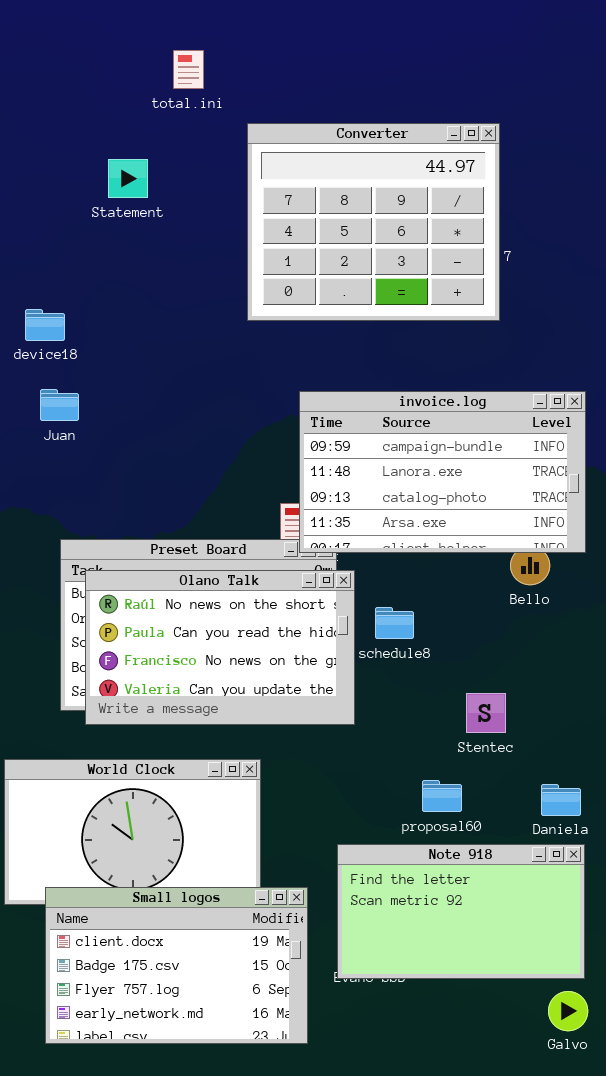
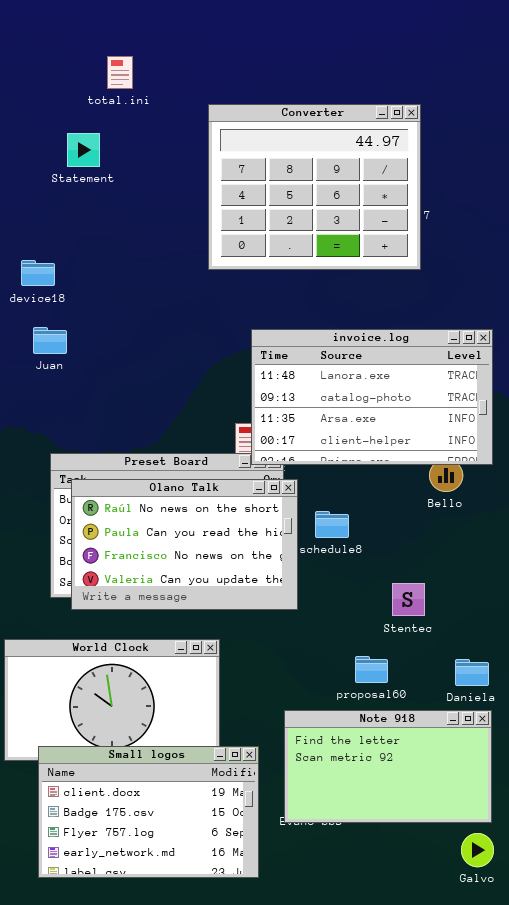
total.ini: [173,50,204,89] -> [107,56,133,89], moved
Statement: [108,159,148,198] -> [67,133,100,167], moved
invoice.log: [299,391,586,553] -> [251,329,493,465], scrolled down 1 row

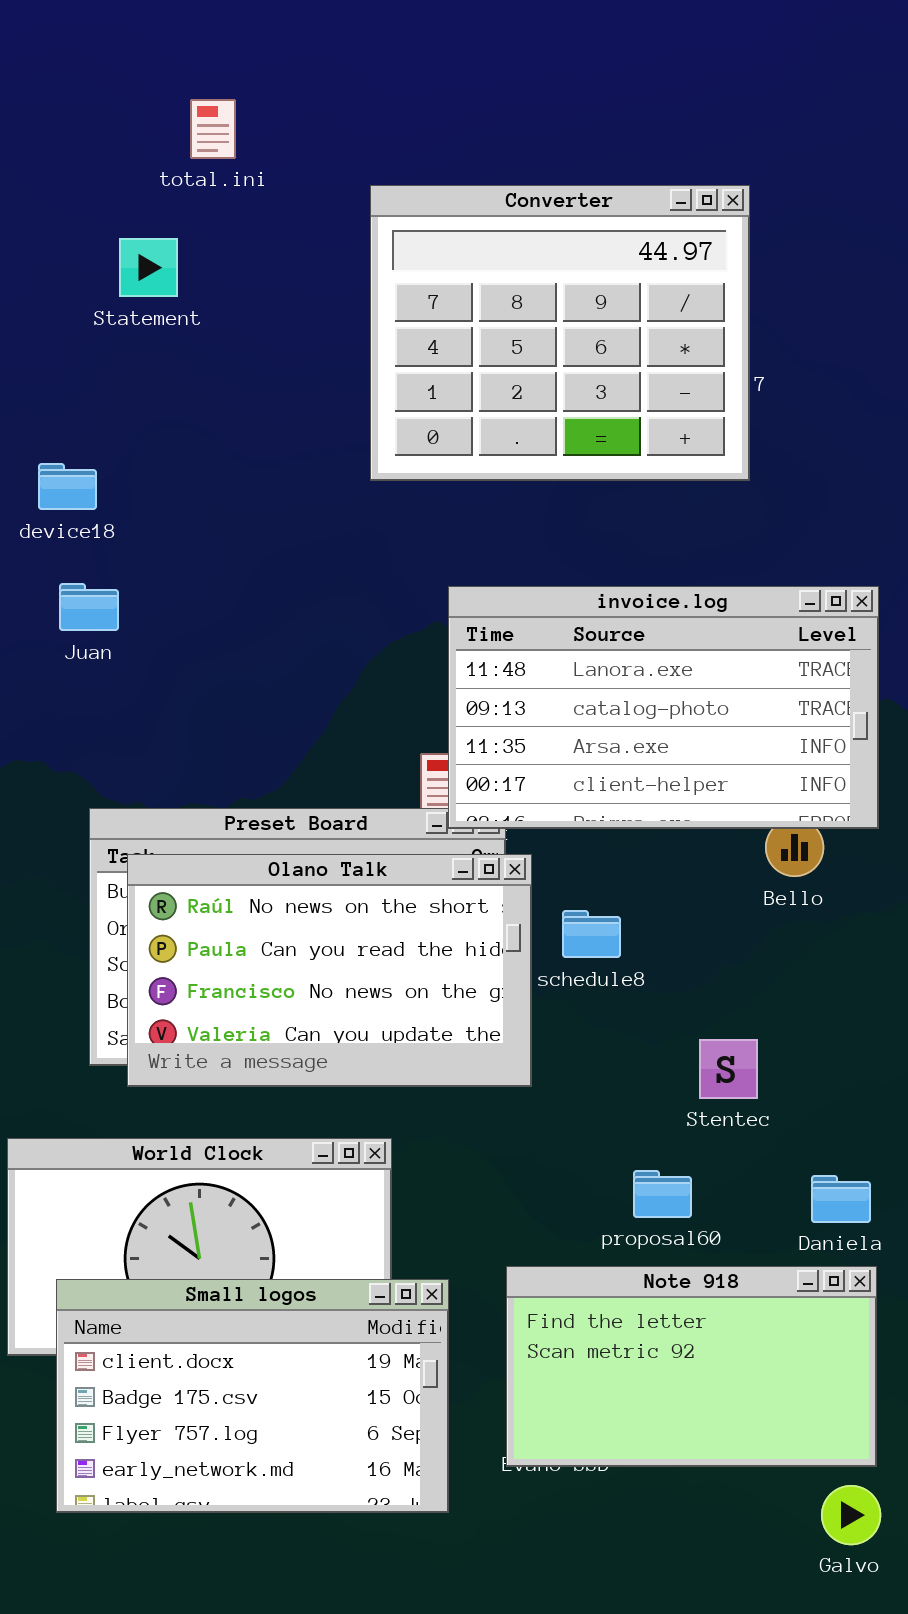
Small logos: [38,746,259,878] -> [56,1279,449,1513], moved

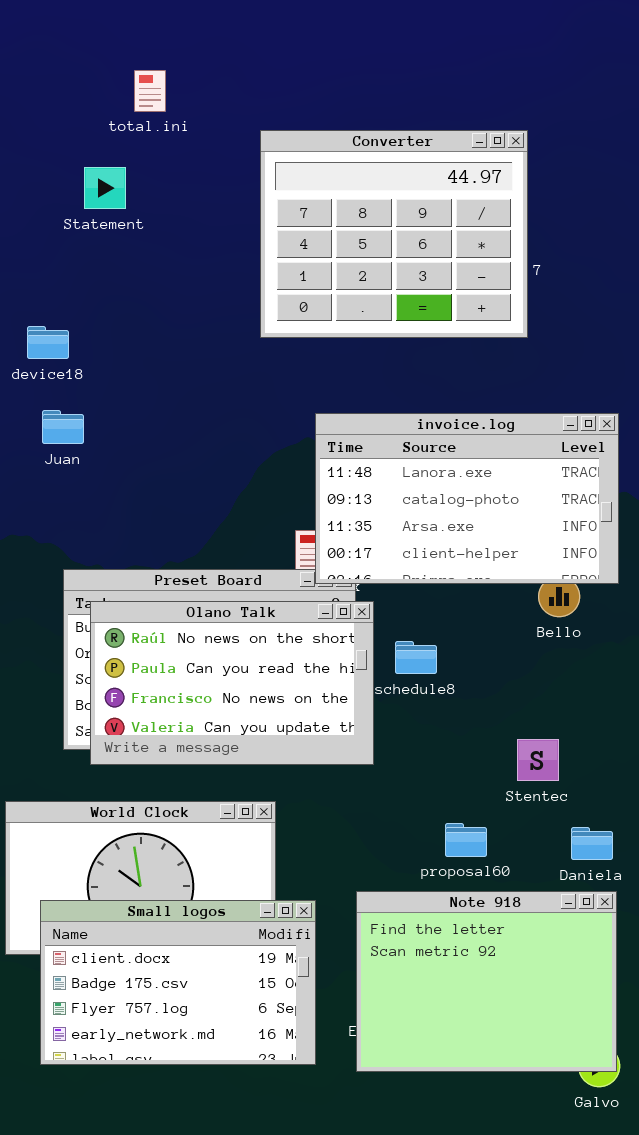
Stentec: [699,1039,758,1099] -> [517,739,559,781], moved
Note 918: [506,1266,877,1467] -> [356,891,617,1072], resized

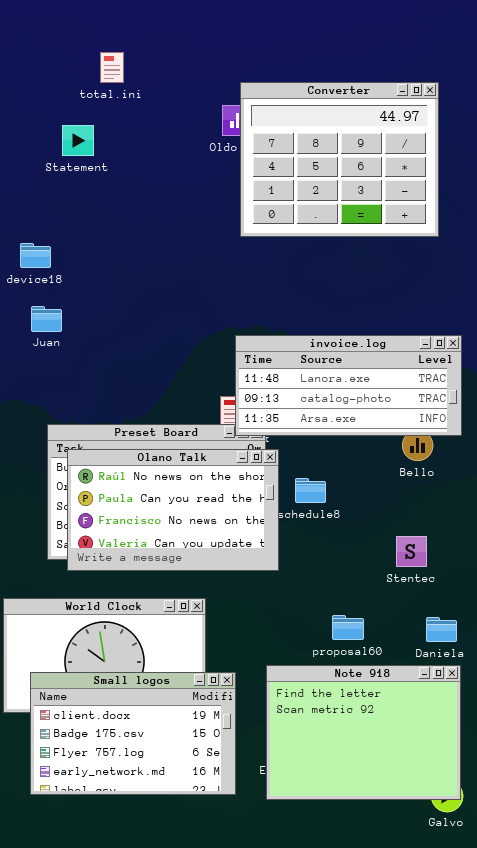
Converter: [260,130,528,338] -> [240,82,439,237], moved
invoice.log: [315,413,619,584] -> [235,335,462,436], resized
Stentec: [517,739,559,781] -> [396,536,427,567], moved

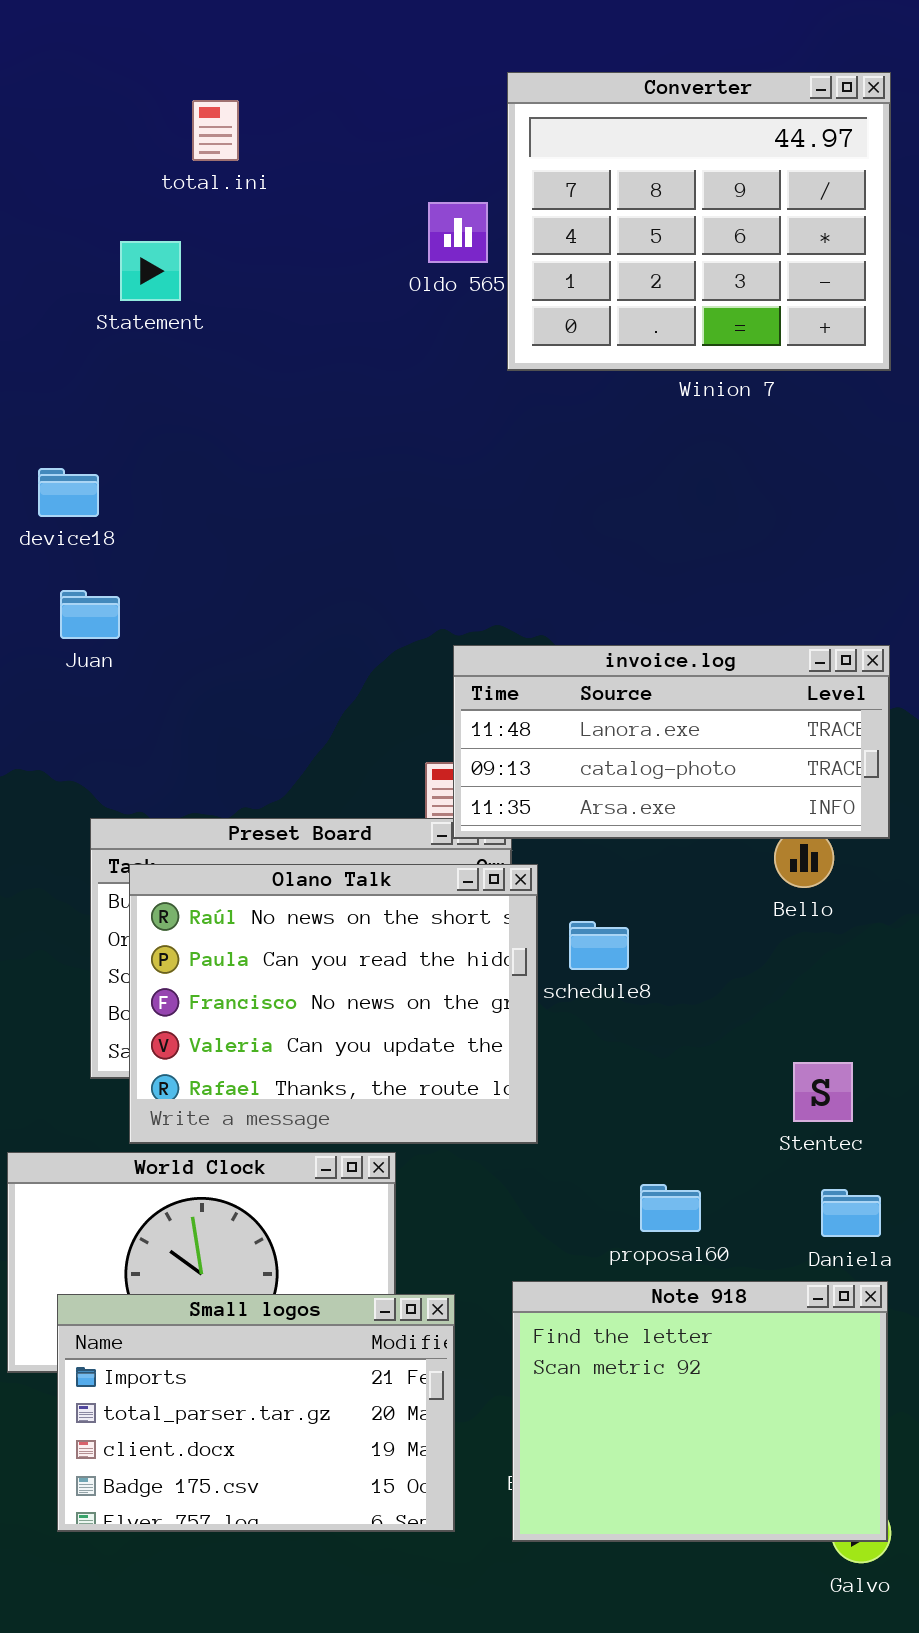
Converter: [240,82,439,237] -> [507,72,891,371], moved
Olano Talk: [67,449,279,571] -> [129,864,538,1144], resized
Stentec: [396,536,427,567] -> [793,1062,853,1122], moved
Small logos: [30,672,236,795] -> [57,1294,455,1532], scrolled up 2 rows

